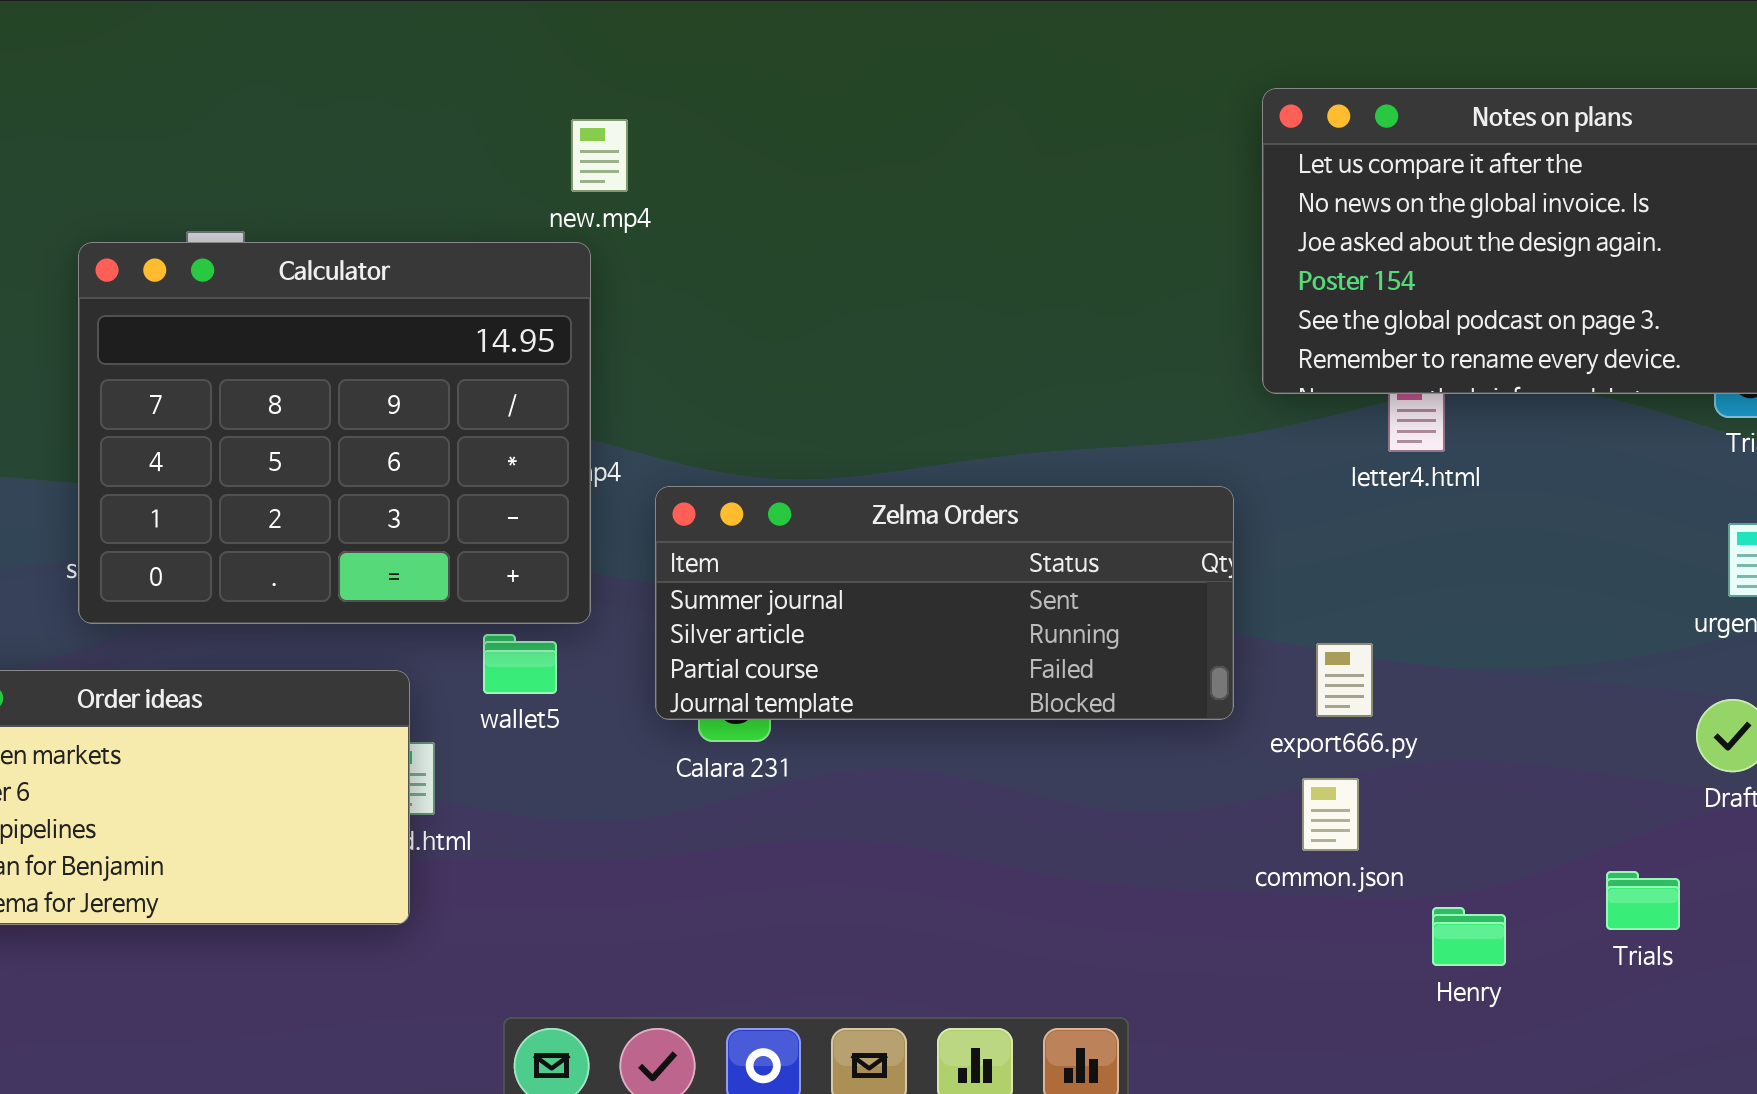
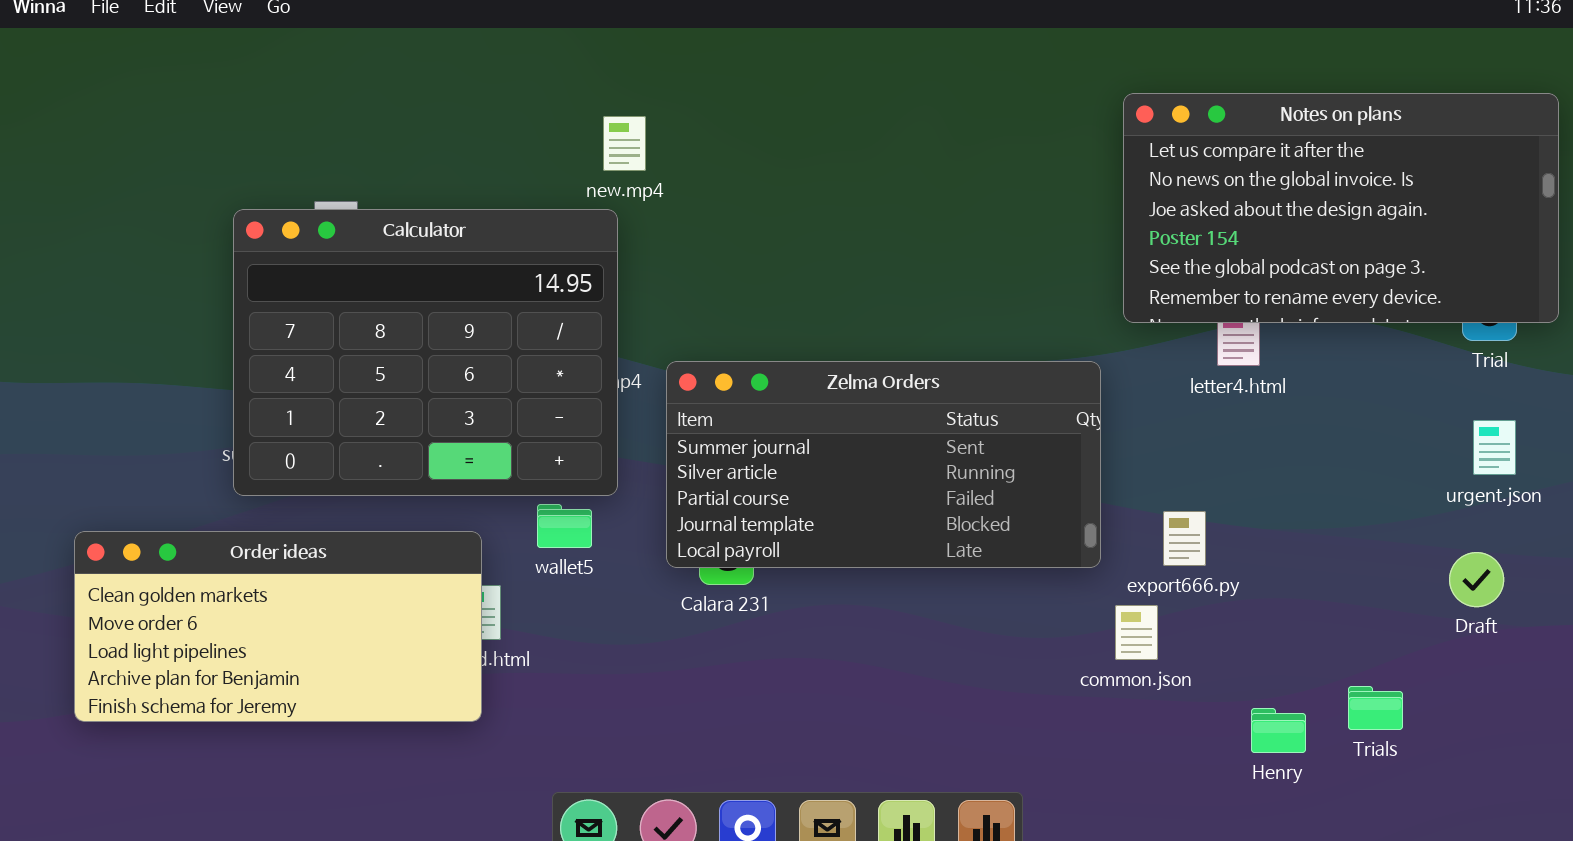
Zelma Orders: [655,486,1234,720] -> [666,361,1101,568], resized
common.json: [1302,778,1359,851] -> [1115,605,1158,660], moved
Trials: [1606,871,1680,930] -> [1348,686,1403,730], moved

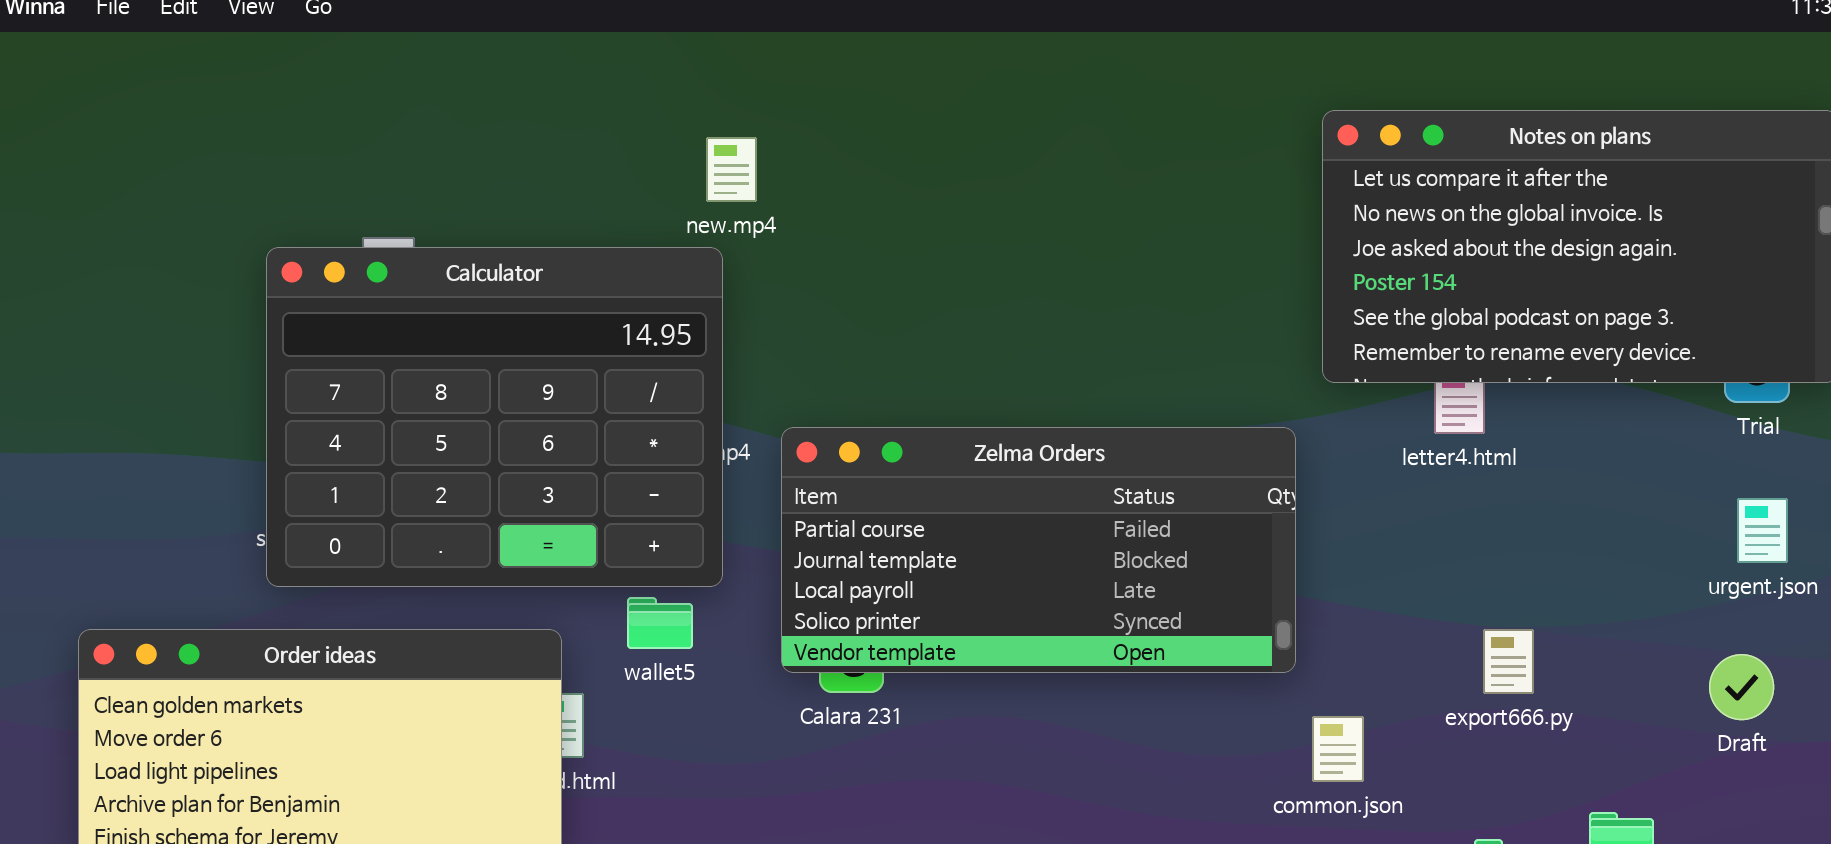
Zelma Orders: [666,361,1101,568] -> [781,427,1296,673], scrolled down 2 rows
export666.py: [1163,511,1206,566] -> [1483,629,1534,694], moved

